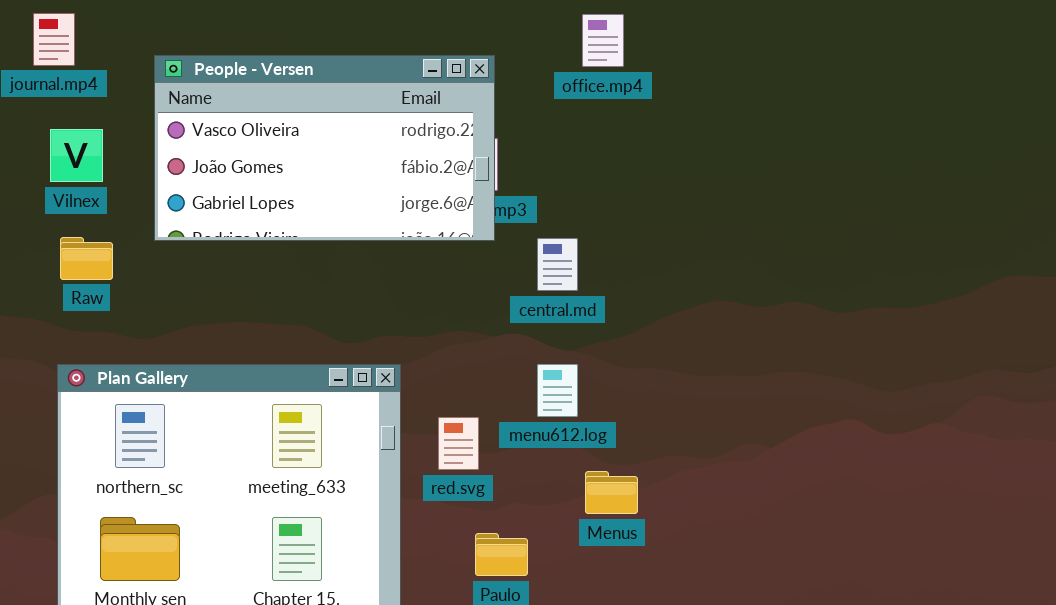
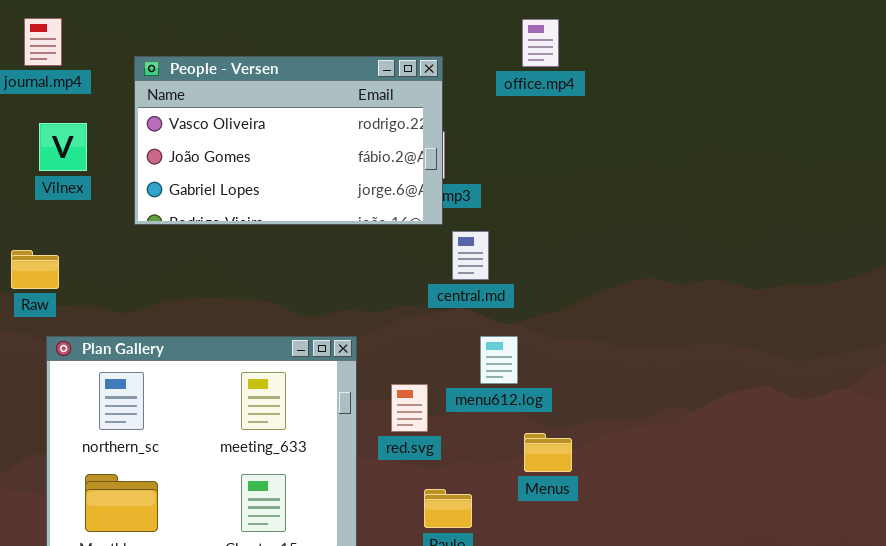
Raw: [60,237,113,280] -> [11,250,59,289], moved
central.md: [537,238,578,291] -> [452,231,489,280], moved

